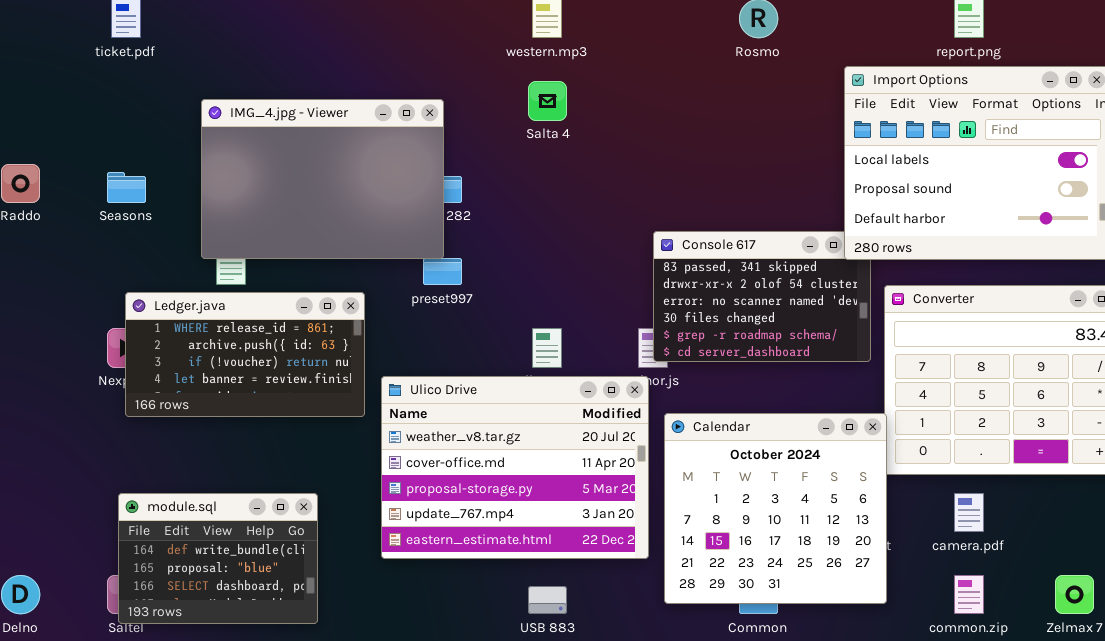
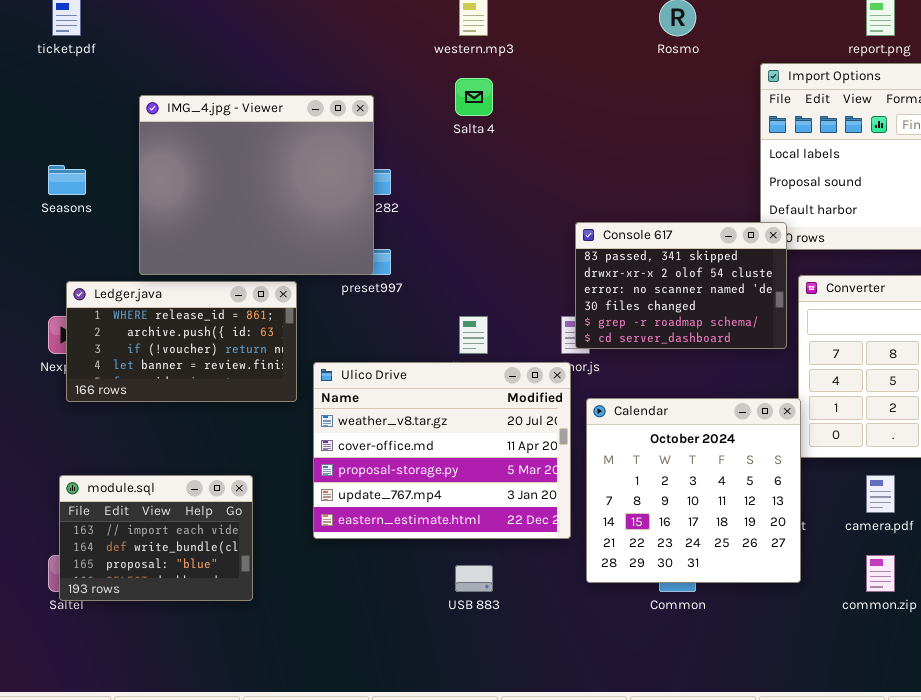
IMG_4.jpg - Viewer: [201,99,444,259] -> [139,95,374,275], resized
Console 617: [653,231,871,362] -> [575,222,787,349], raised
module.sql: [118,493,318,624] -> [59,475,253,601], scrolled up 1 row

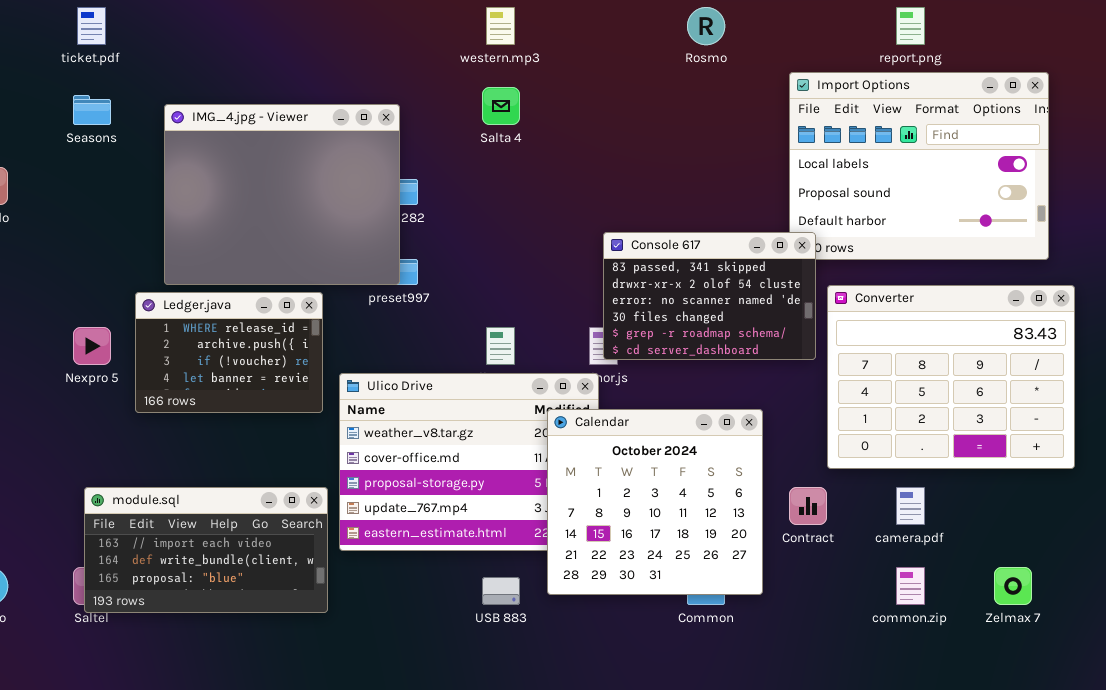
Seasons: [48,165,86,195] -> [73,95,111,125], moved
Ledger.java: [66,281,297,402] -> [135,292,323,413], resized
Calendar: [586,398,801,583] -> [547,409,763,595], moved
module.sql: [59,475,253,601] -> [84,487,328,613], resized

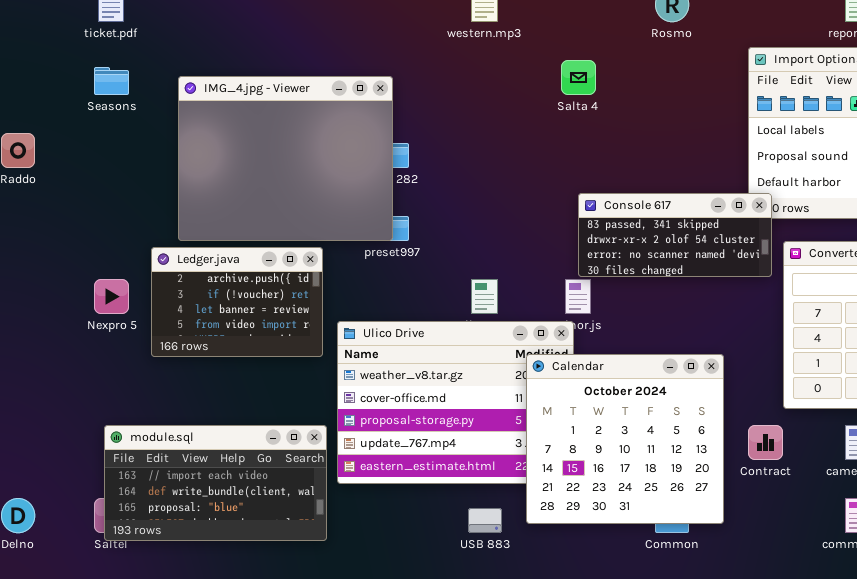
Salta 4: [482,87,520,125] -> [561,60,596,95], moved
Console 617: [603,232,816,360] -> [578,193,772,277], resized
Ledger.java: [135,292,323,413] -> [151,247,323,357], scrolled down 1 row

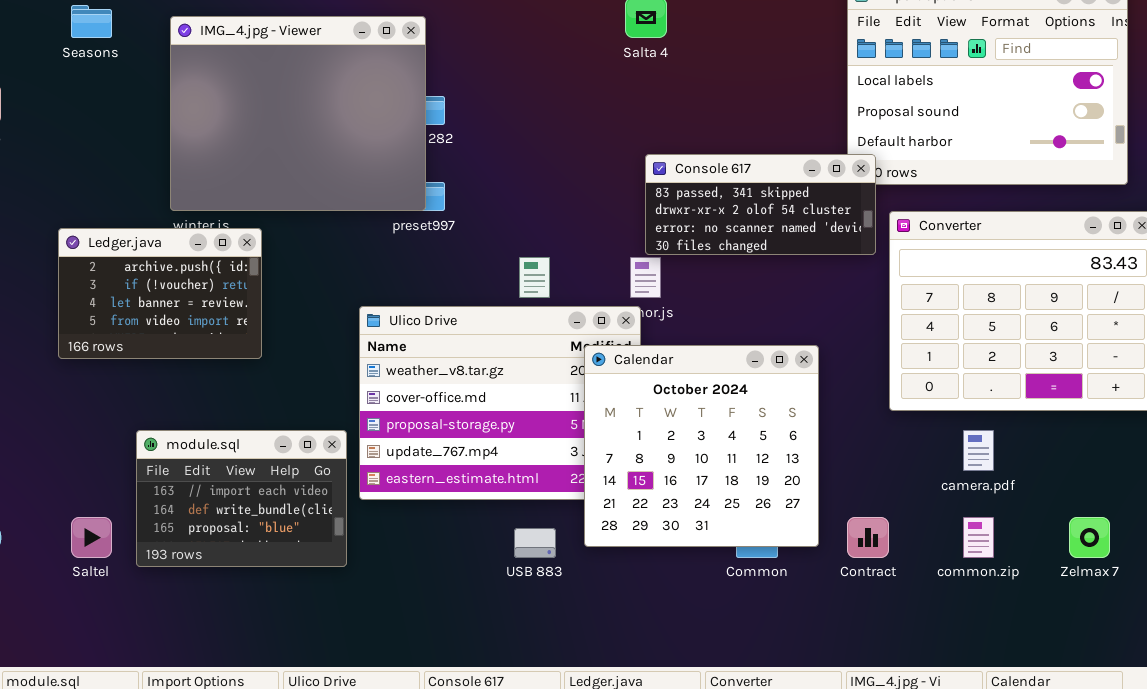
Ledger.java: [151,247,323,357] -> [58,228,262,359], moved
module.sql: [104,425,327,541] -> [136,430,347,567], resized
Contract: [748,425,783,460] -> [847,517,889,558], moved

